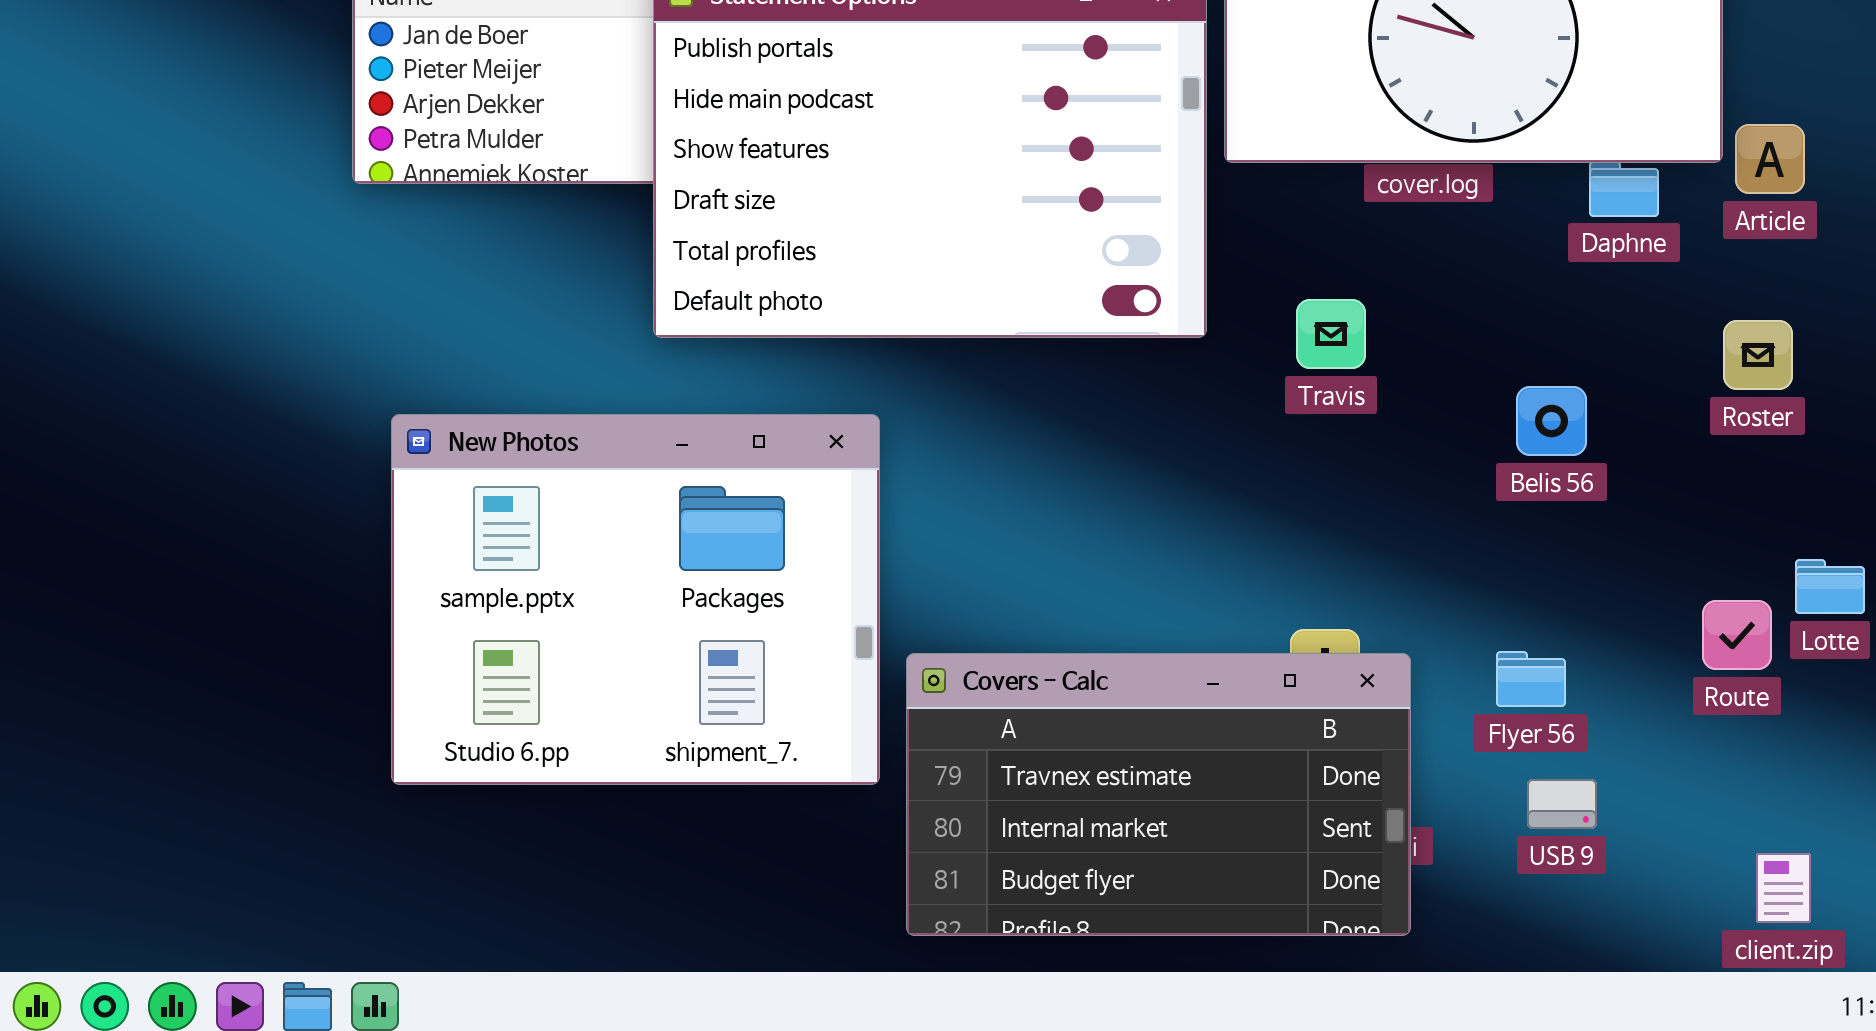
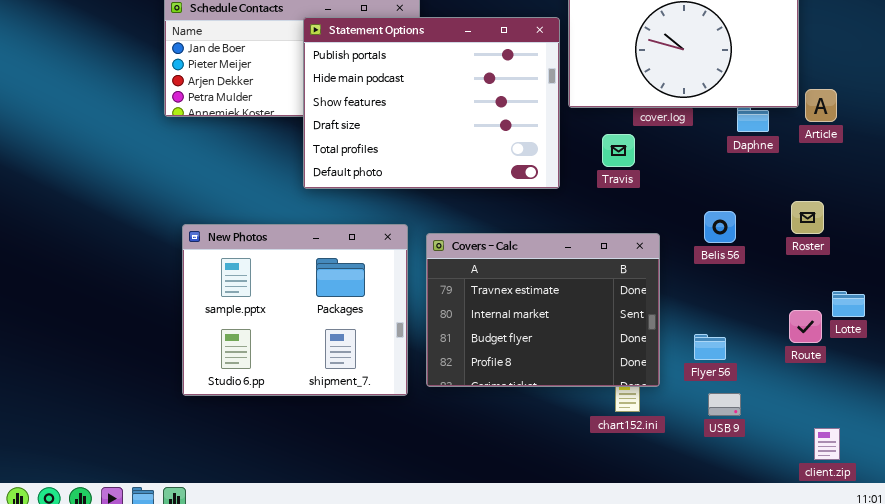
Travis: [1296,299,1366,369] -> [602,134,635,167], moved
Roster: [1723,320,1793,390] -> [791,201,824,234], moved
Covers - Calc: [906,653,1411,936] -> [426,233,660,387], moved, resized

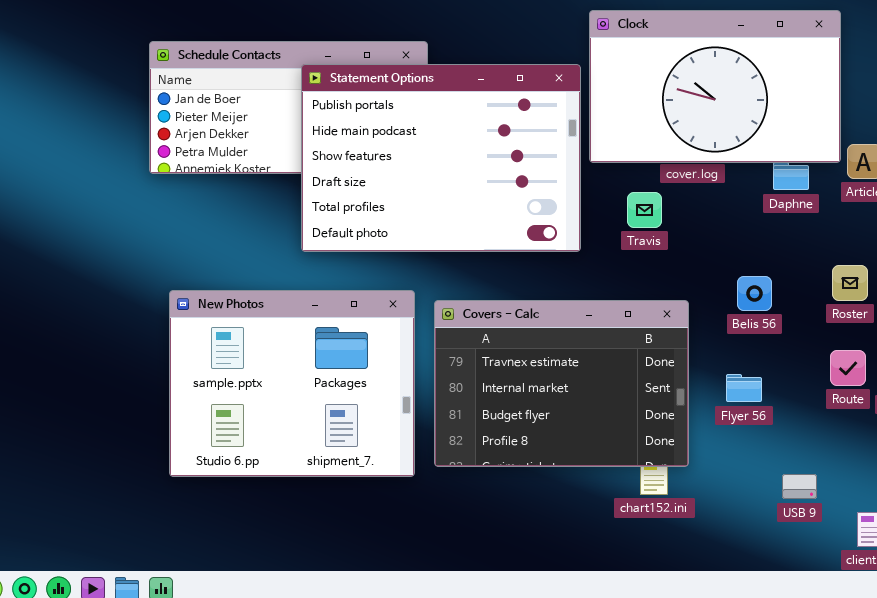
Route: [789,310,822,343] -> [830,350,866,386], moved
Flyer 56: [694,334,726,360] -> [726,374,762,402], moved
USB 9: [708,393,741,416] -> [782,474,817,499], moved

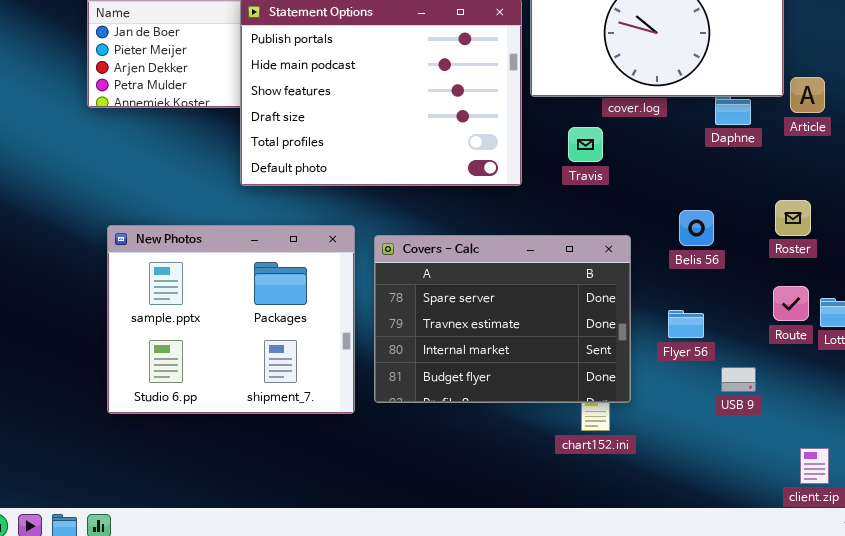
Covers - Calc: [434,300,689,467] -> [374,235,631,403], scrolled up 1 row
USB 9: [782,474,817,499] -> [721,367,756,392], moved

